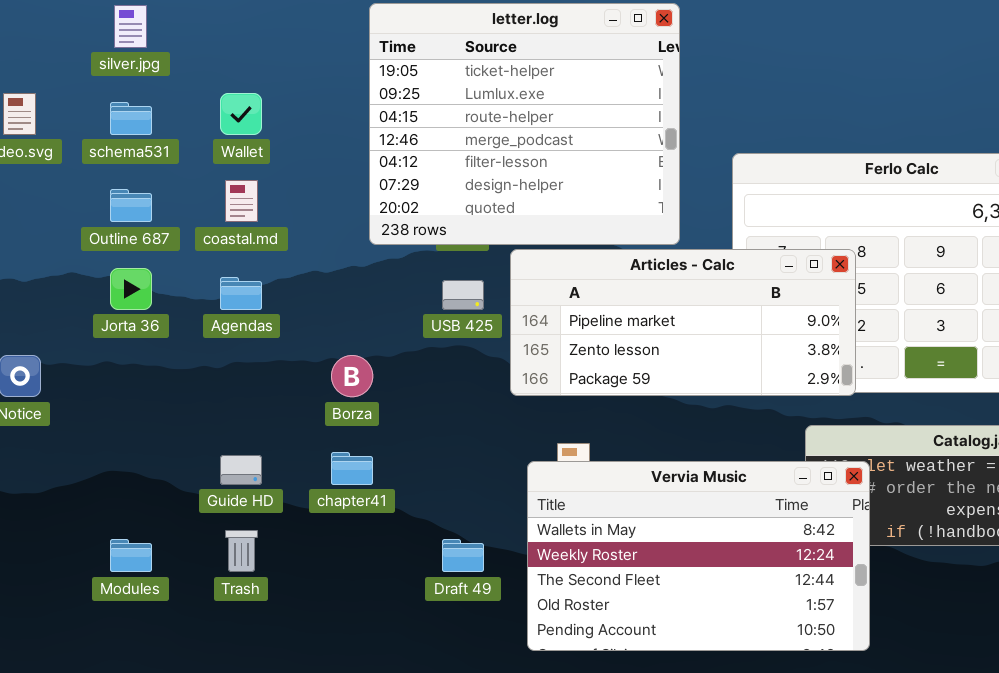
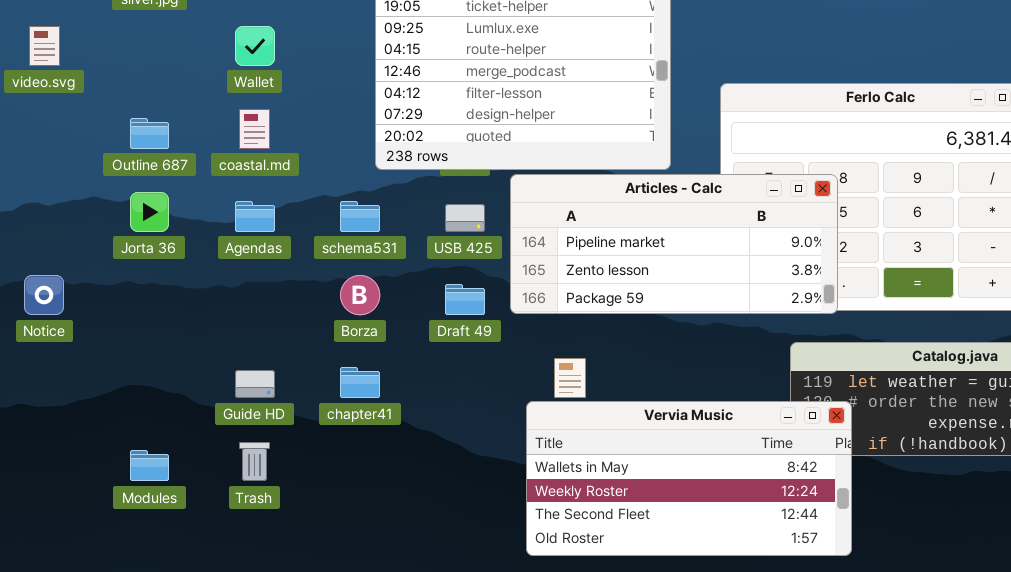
schema531: [110,102,152,135] -> [340,201,380,232], moved
Vervia Music: [527,461,870,651] -> [526,401,852,556], resized
Draft 49: [442,539,484,572] -> [445,284,485,315], moved

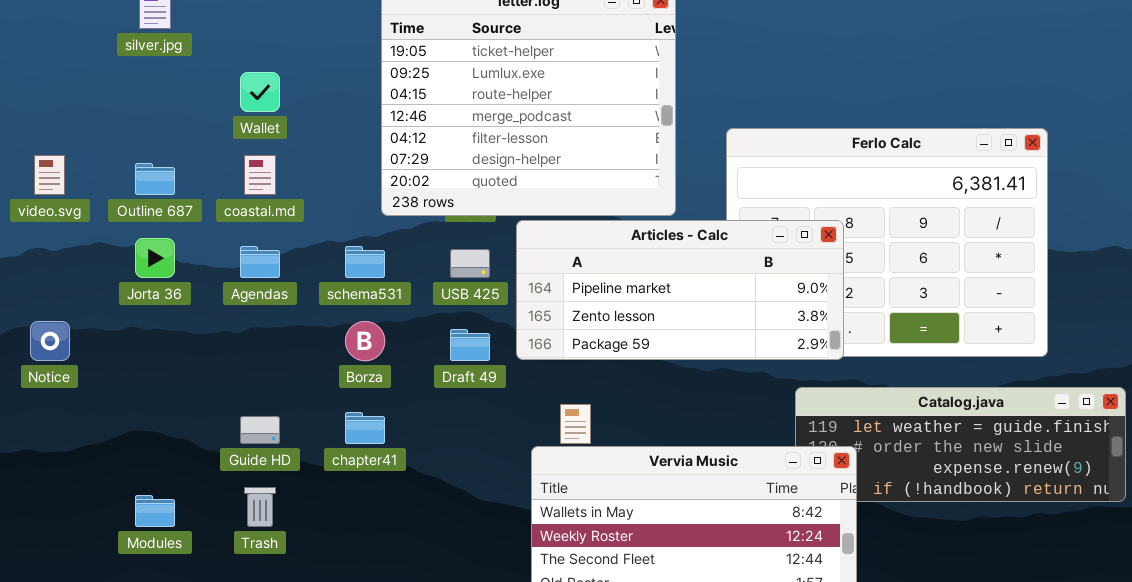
video.svg: [29,26,60,66] -> [34,155,65,195], moved

